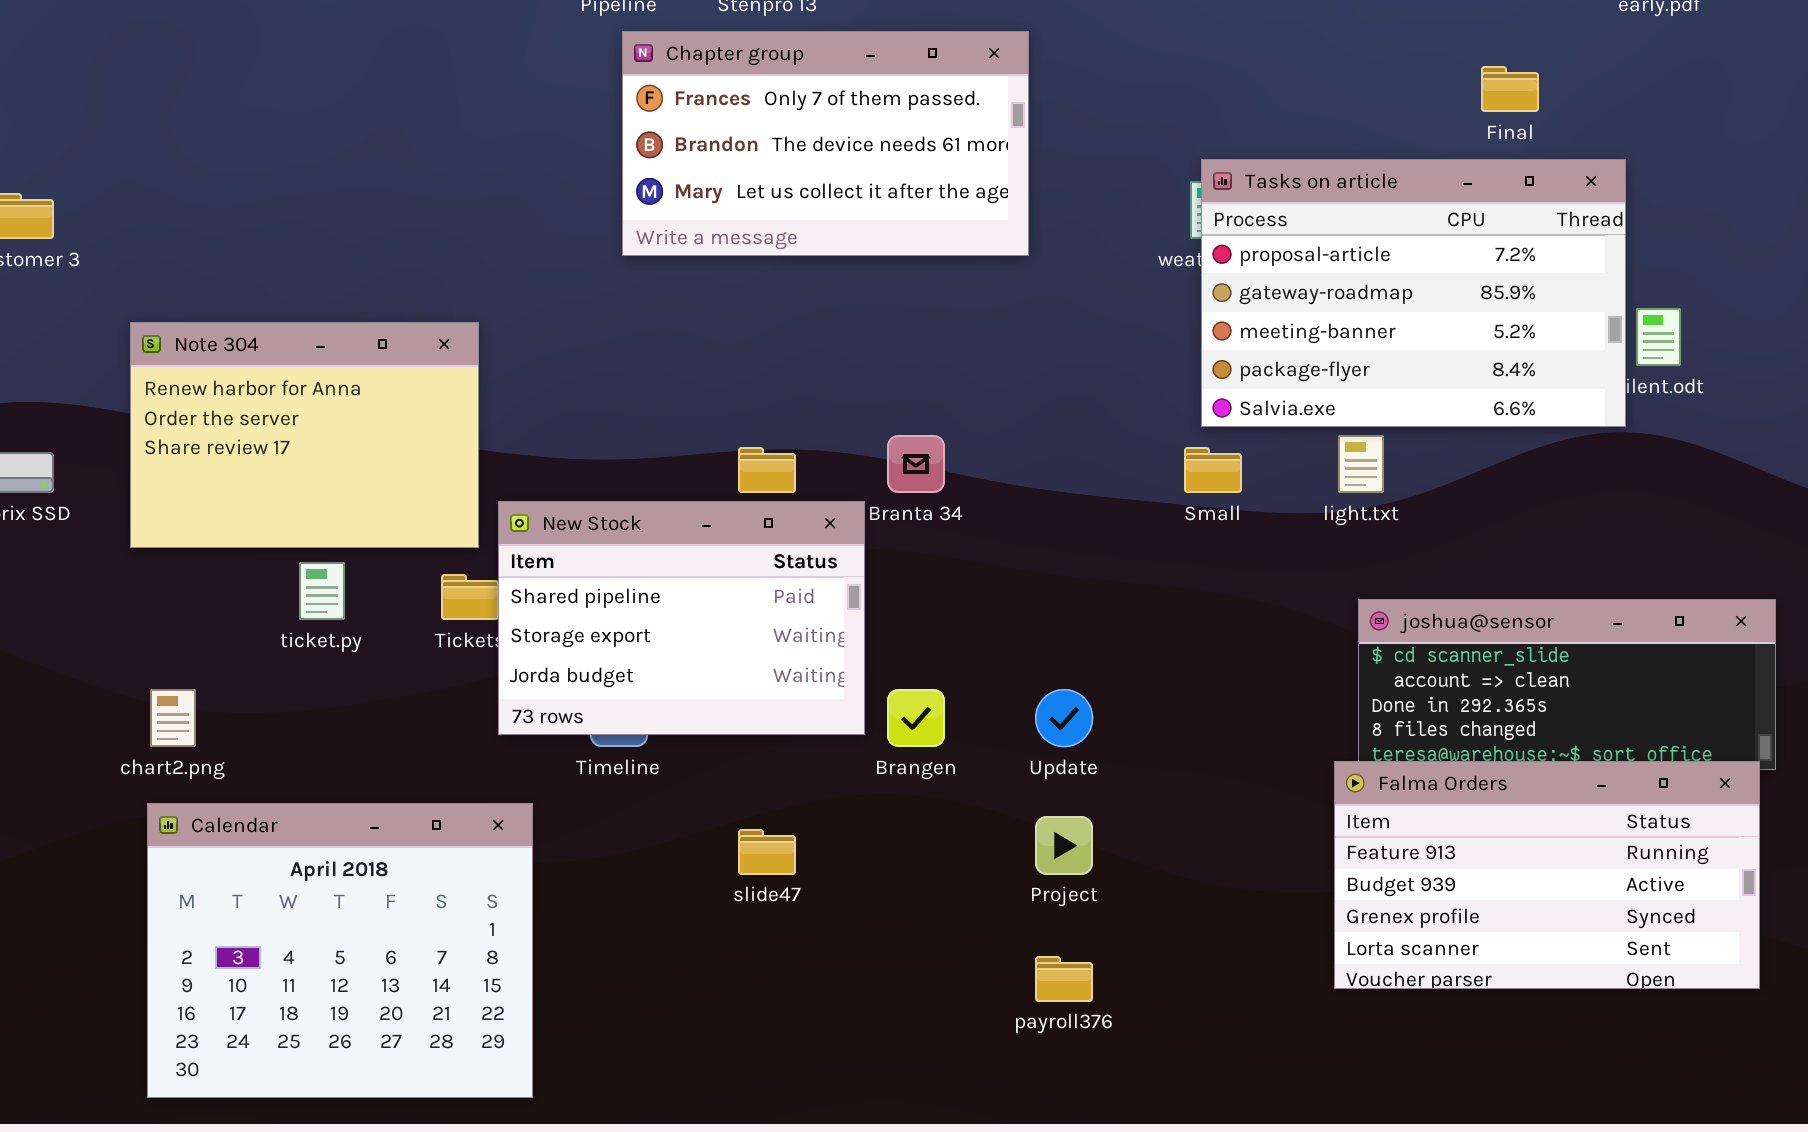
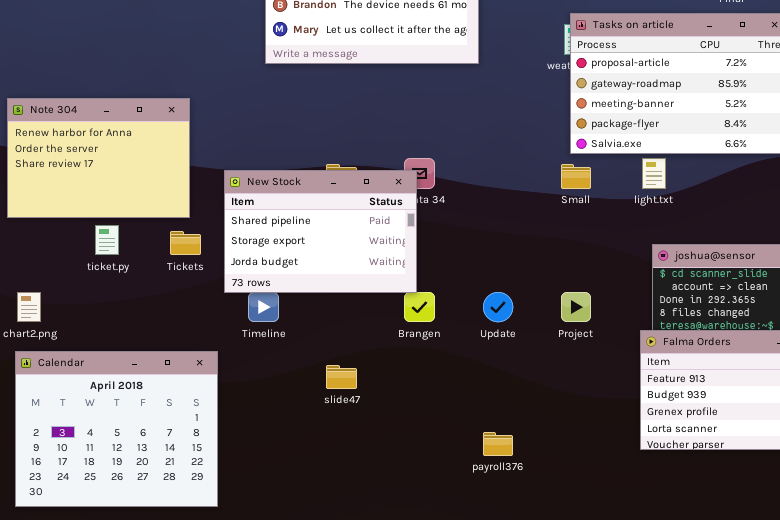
New Stock: [498,501,865,735] -> [224,170,417,293], moved
Project: [1035,816,1093,875] -> [561,292,591,322], moved

